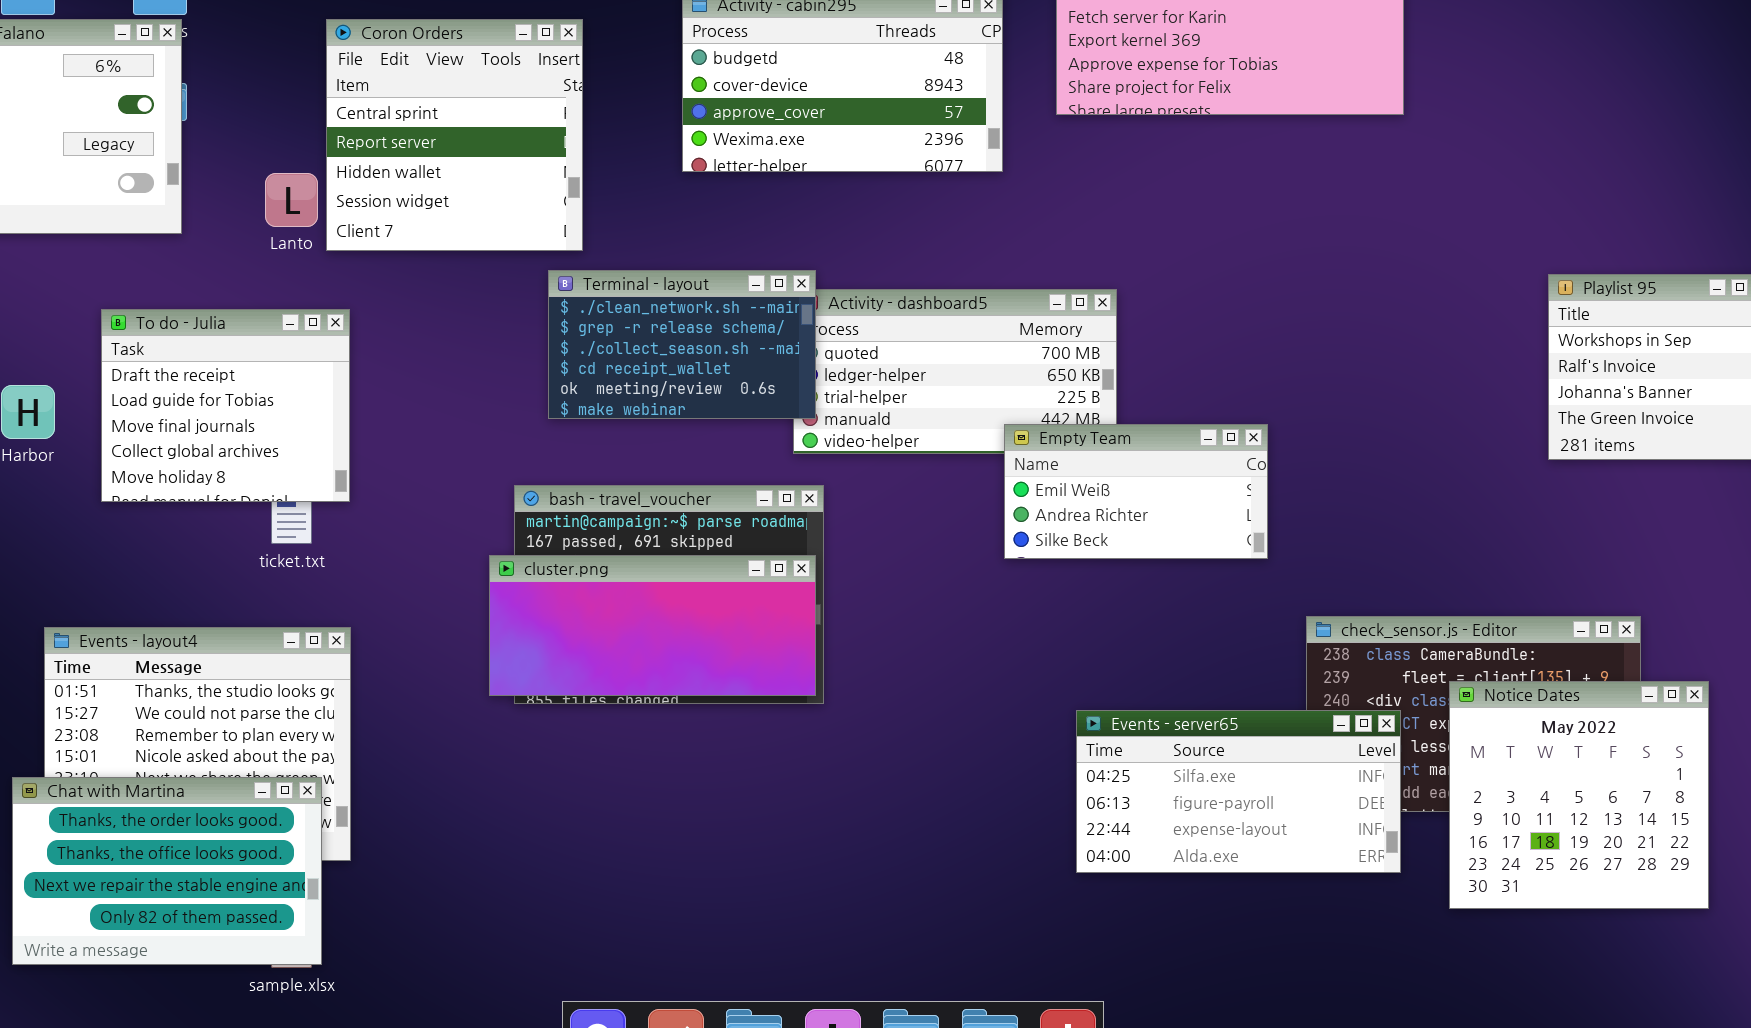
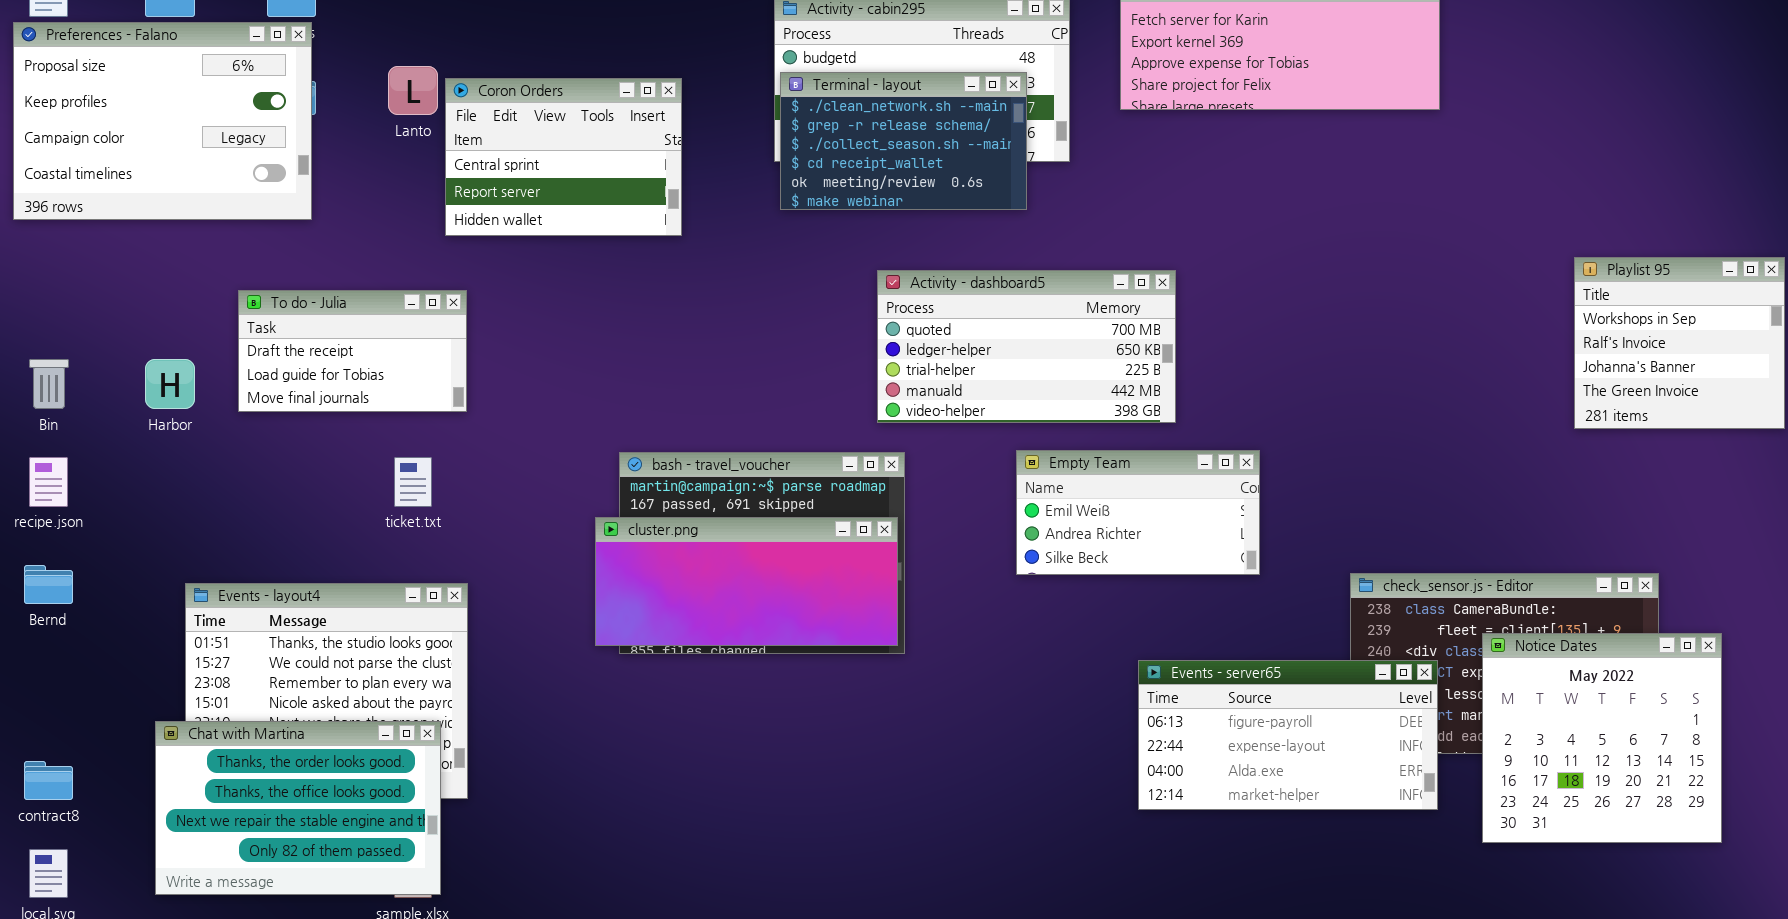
Coron Orders: [326,19,583,251] -> [445,78,682,236], resized
Lanto: [265,173,318,227] -> [388,66,438,115], moved
Terminal - layout: [548,270,816,419] -> [780,72,1027,210], moved
To do - Julia: [101,309,350,502] -> [238,290,467,412], resized
Empty Team: [1004,424,1268,559] -> [1016,450,1260,575], moved
Events - server65: [1076,710,1401,873] -> [1138,660,1438,810], scrolled down 1 row

